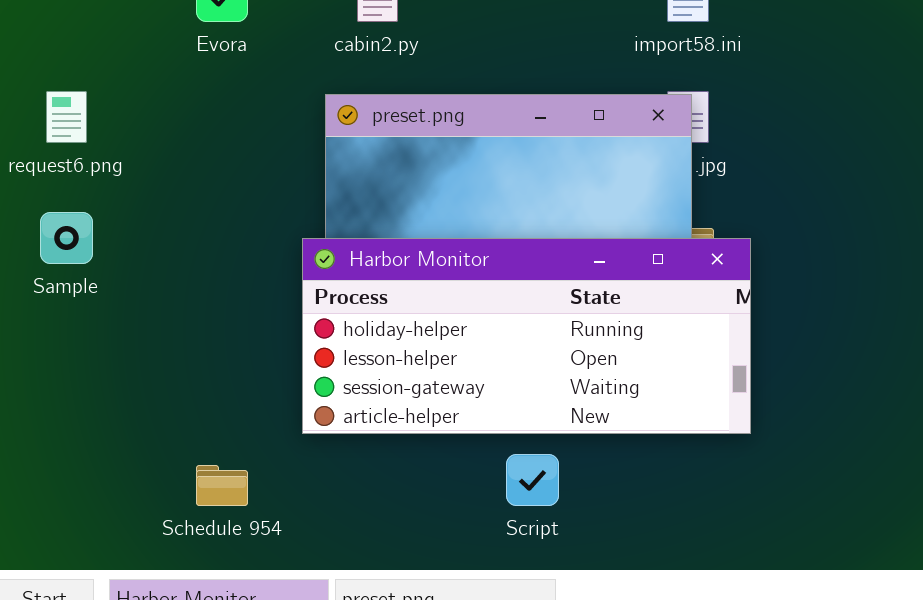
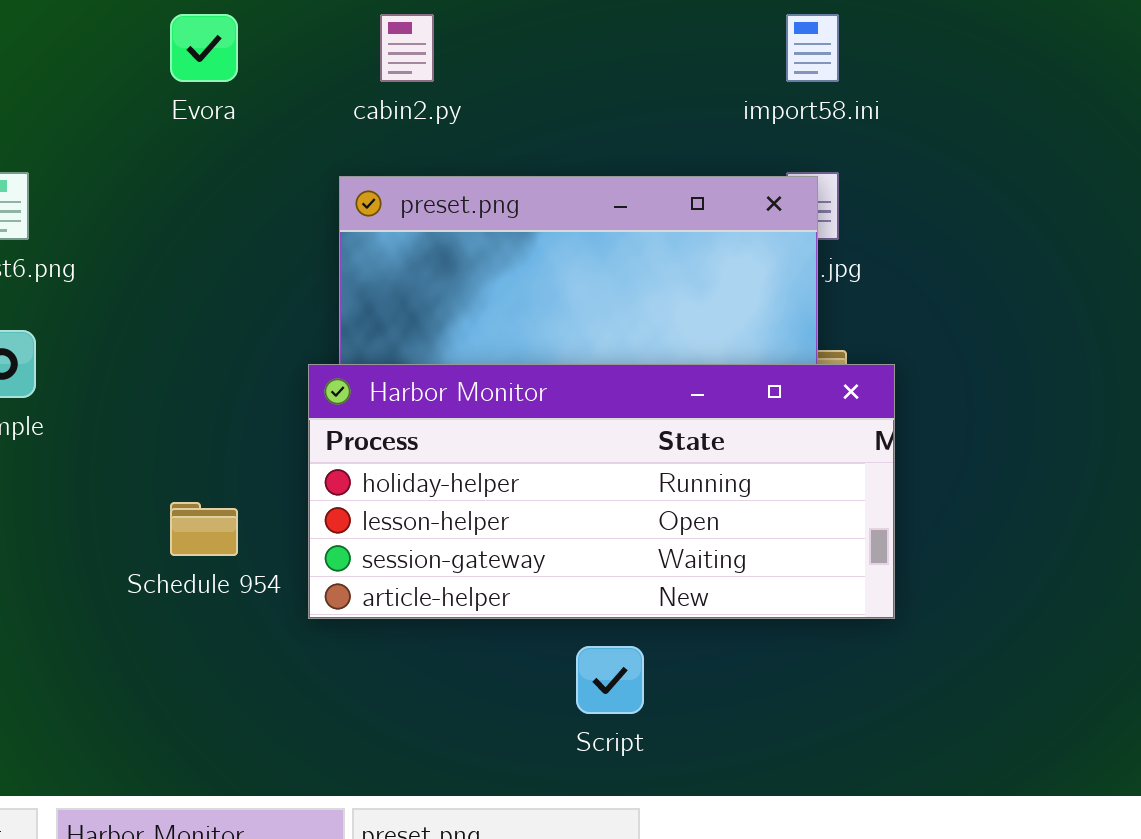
Schedule 954: [196,465,248,506] -> [170,502,238,556], moved

